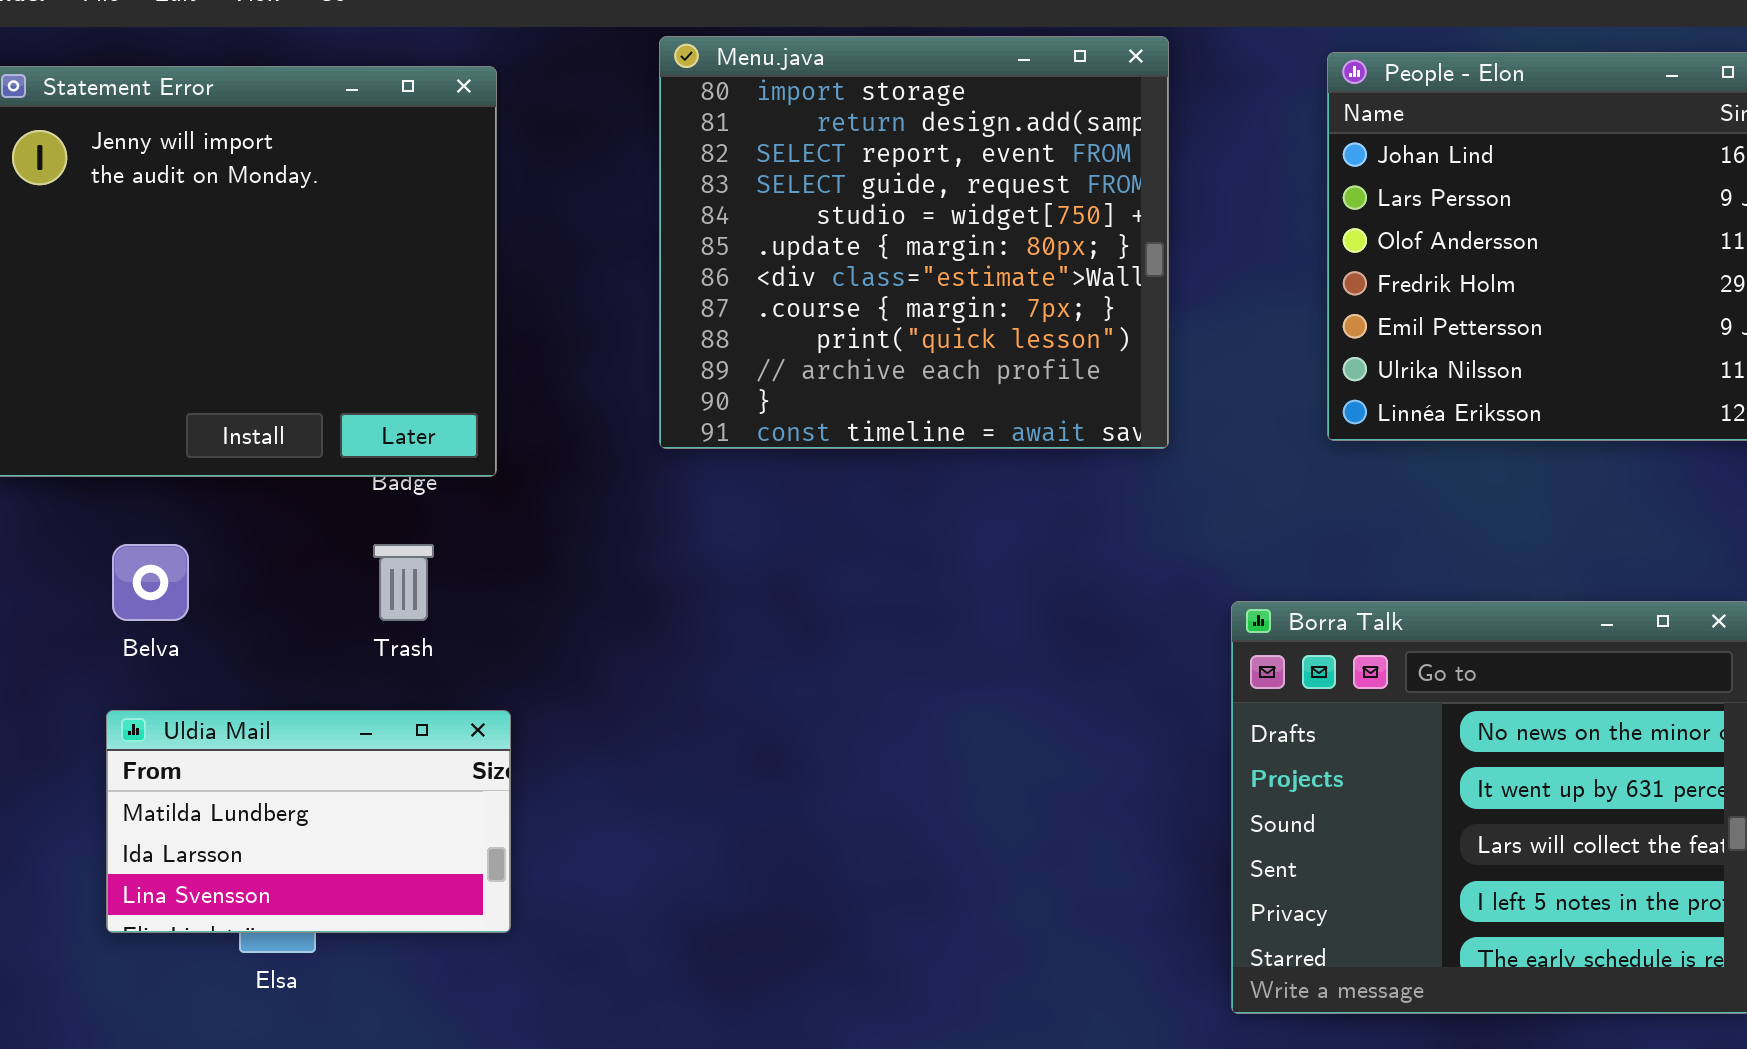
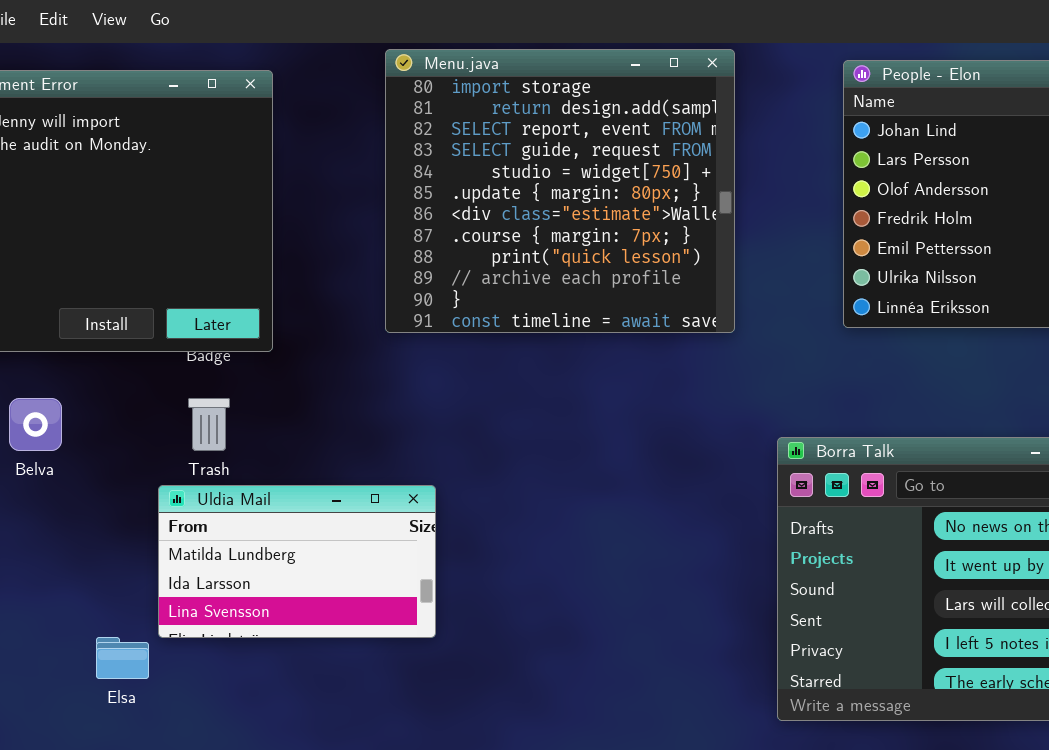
Uldia Mail: [106,710,511,933] -> [158,485,436,638], moved

